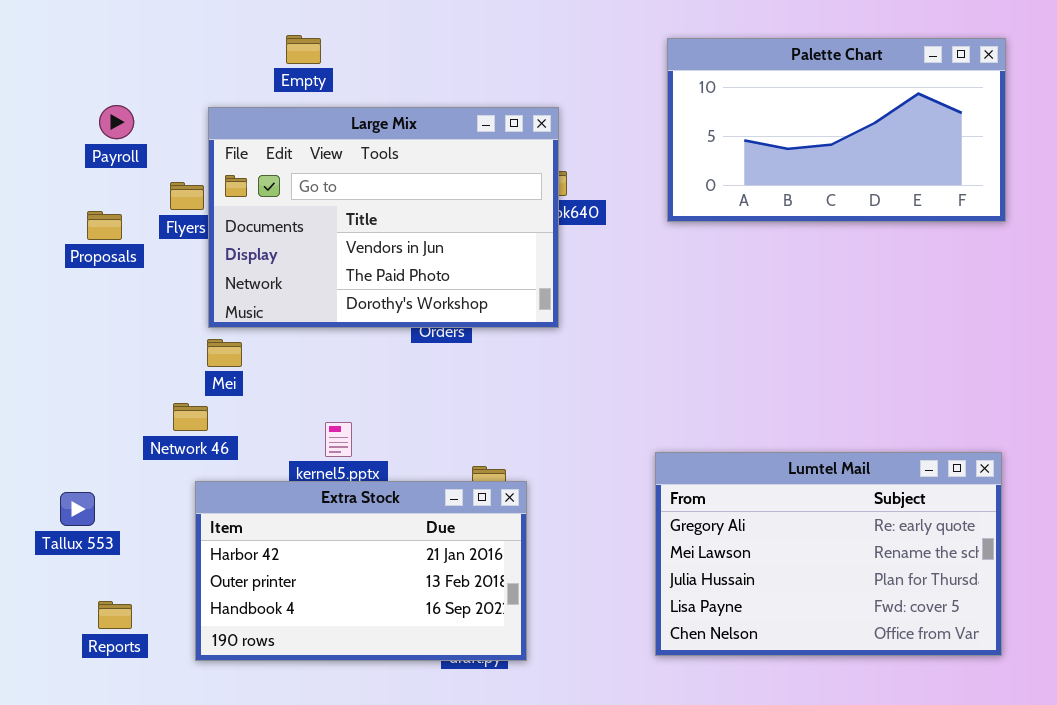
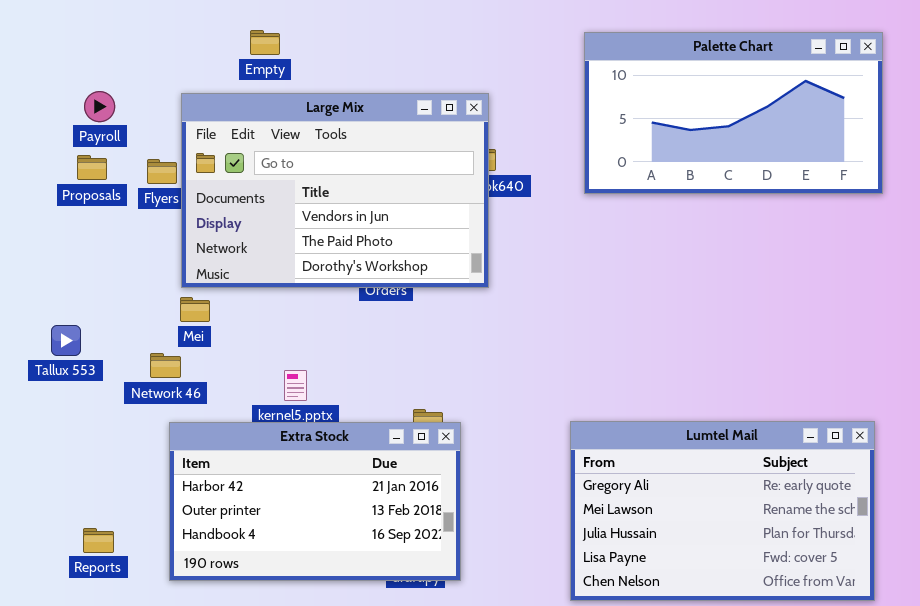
Proposals: [87,211,122,240] -> [77,155,107,180], moved
Lumtel Mail: [655,452,1002,656] -> [570,421,875,601], moved
Tallux 553: [60,492,95,526] -> [51,325,81,356], moved

